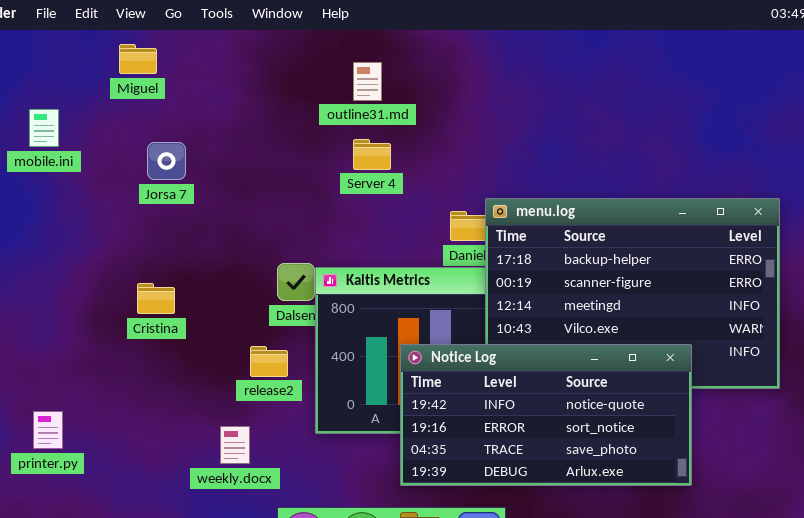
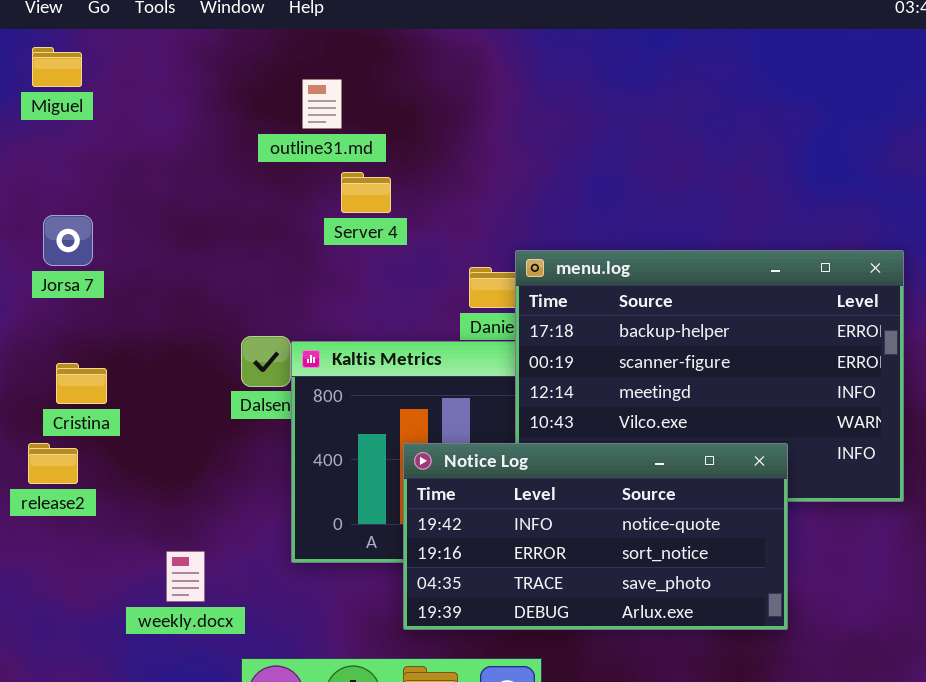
outline31.md: [353,62,382,101] -> [302,79,342,129], moved
Jorsa 7: [147,142,186,180] -> [43,215,93,266], moved
release2: [250,346,288,377] -> [28,443,78,484], moved

